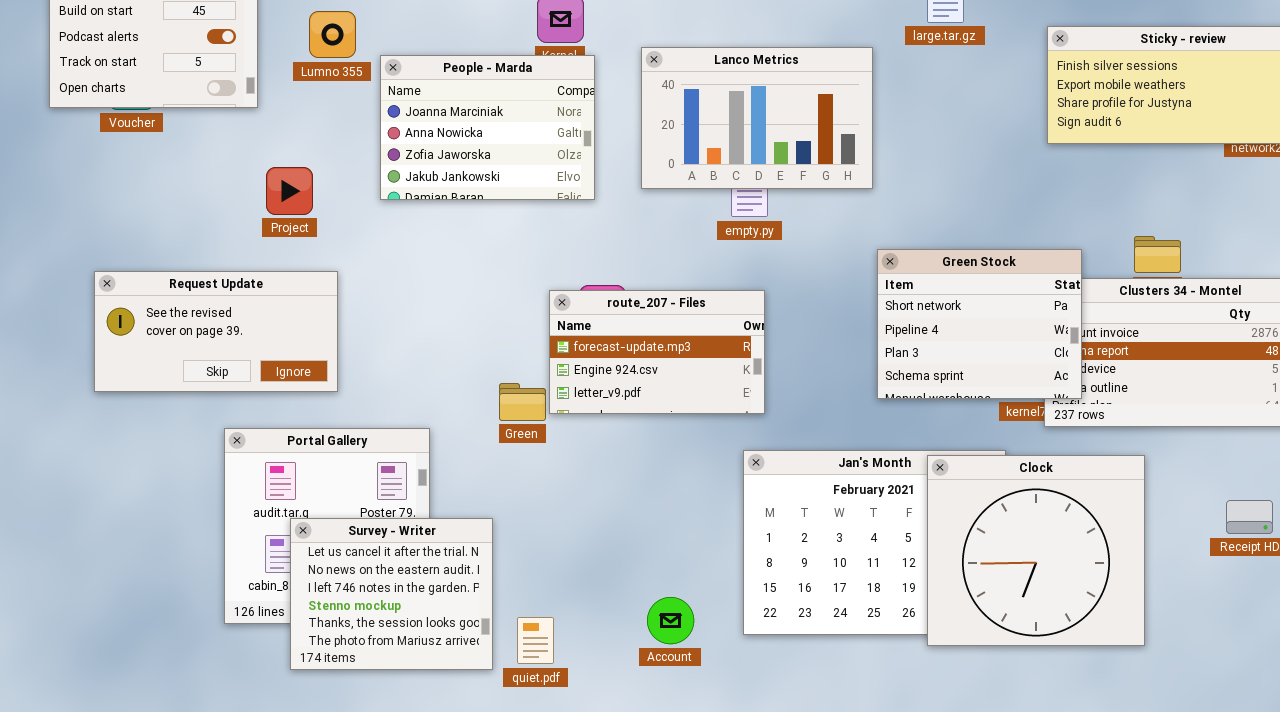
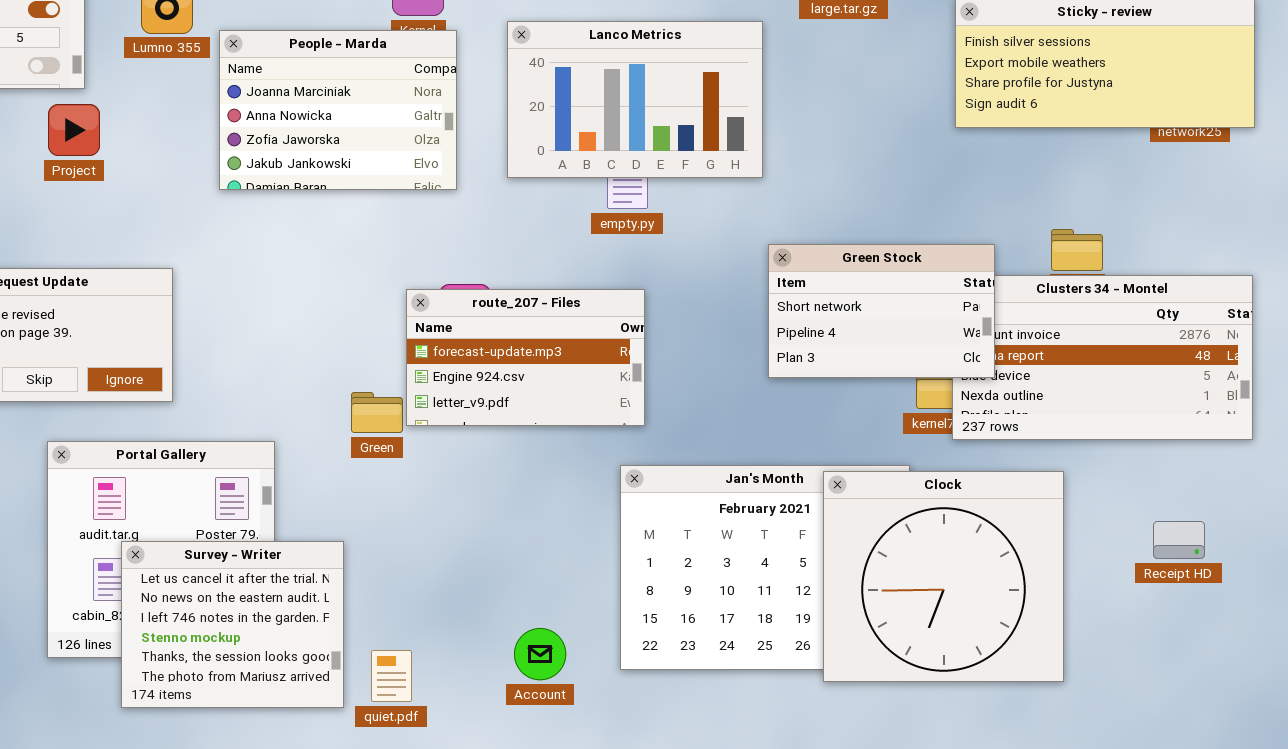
Project: [266,167,313,215] -> [48,104,100,156], moved
Green Stock: [877,249,1082,399] -> [768,244,995,378], resized

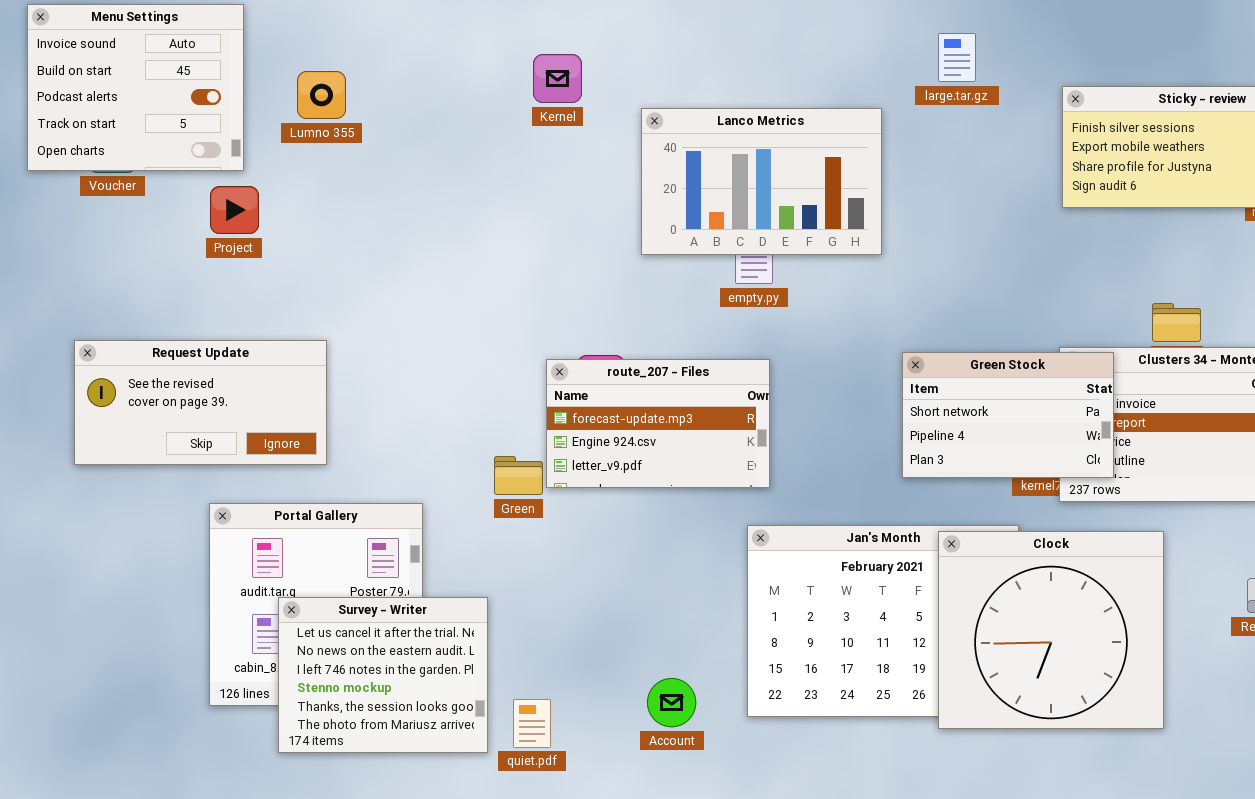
People - Marda: [219,30,457,190] -> none, closed
Green Stock: [768,244,995,378] -> [902,352,1114,478], moved

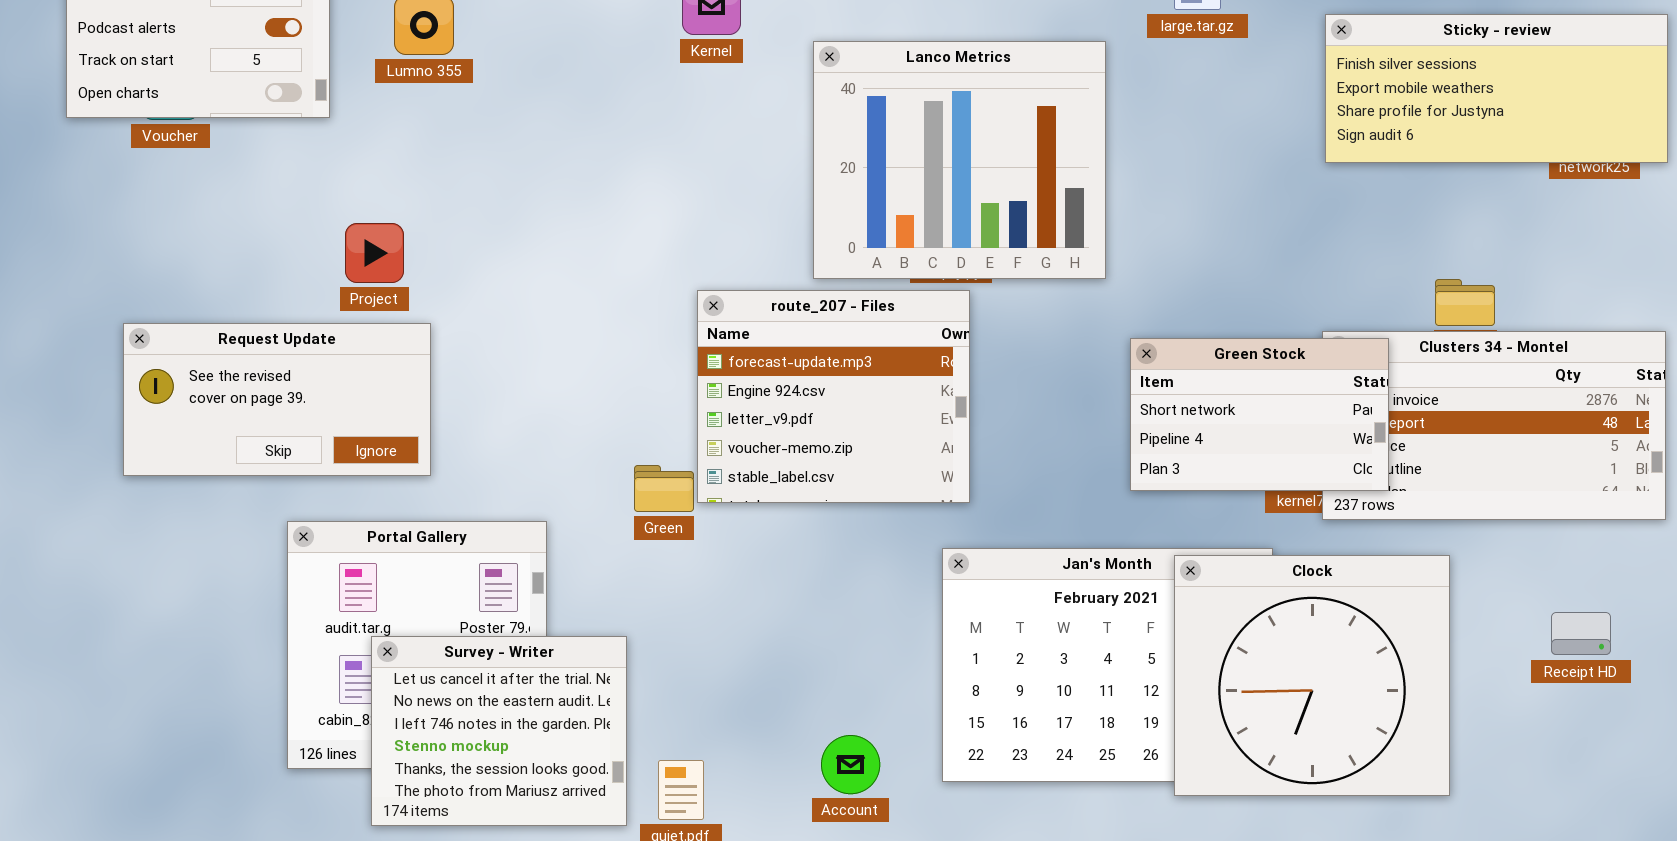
Lanco Metrics: [641,108,882,255] -> [813,41,1106,279], resized
Project: [210,186,259,234] -> [345,223,404,283], moved
route_207 - Files: [546,359,770,488] -> [697,290,970,503], resized

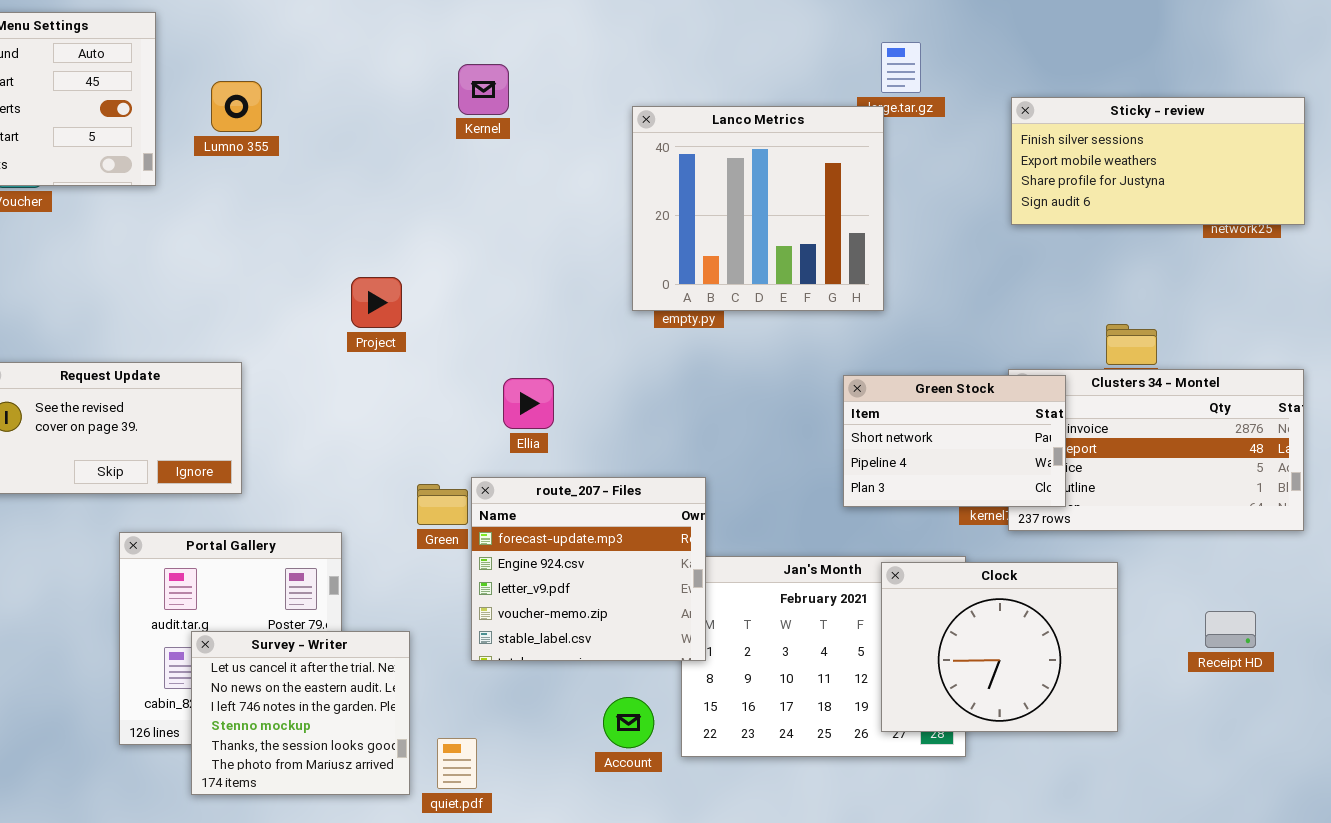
Lanco Metrics: [813,41,1106,279] -> [632,106,884,311], moved
Project: [345,223,404,283] -> [351,277,402,328], moved
route_207 - Files: [697,290,970,503] -> [471,477,706,661], moved
Clock: [1174,555,1450,796] -> [881,562,1118,732], resized
Account: [821,735,880,794] -> [603,697,654,748], moved

